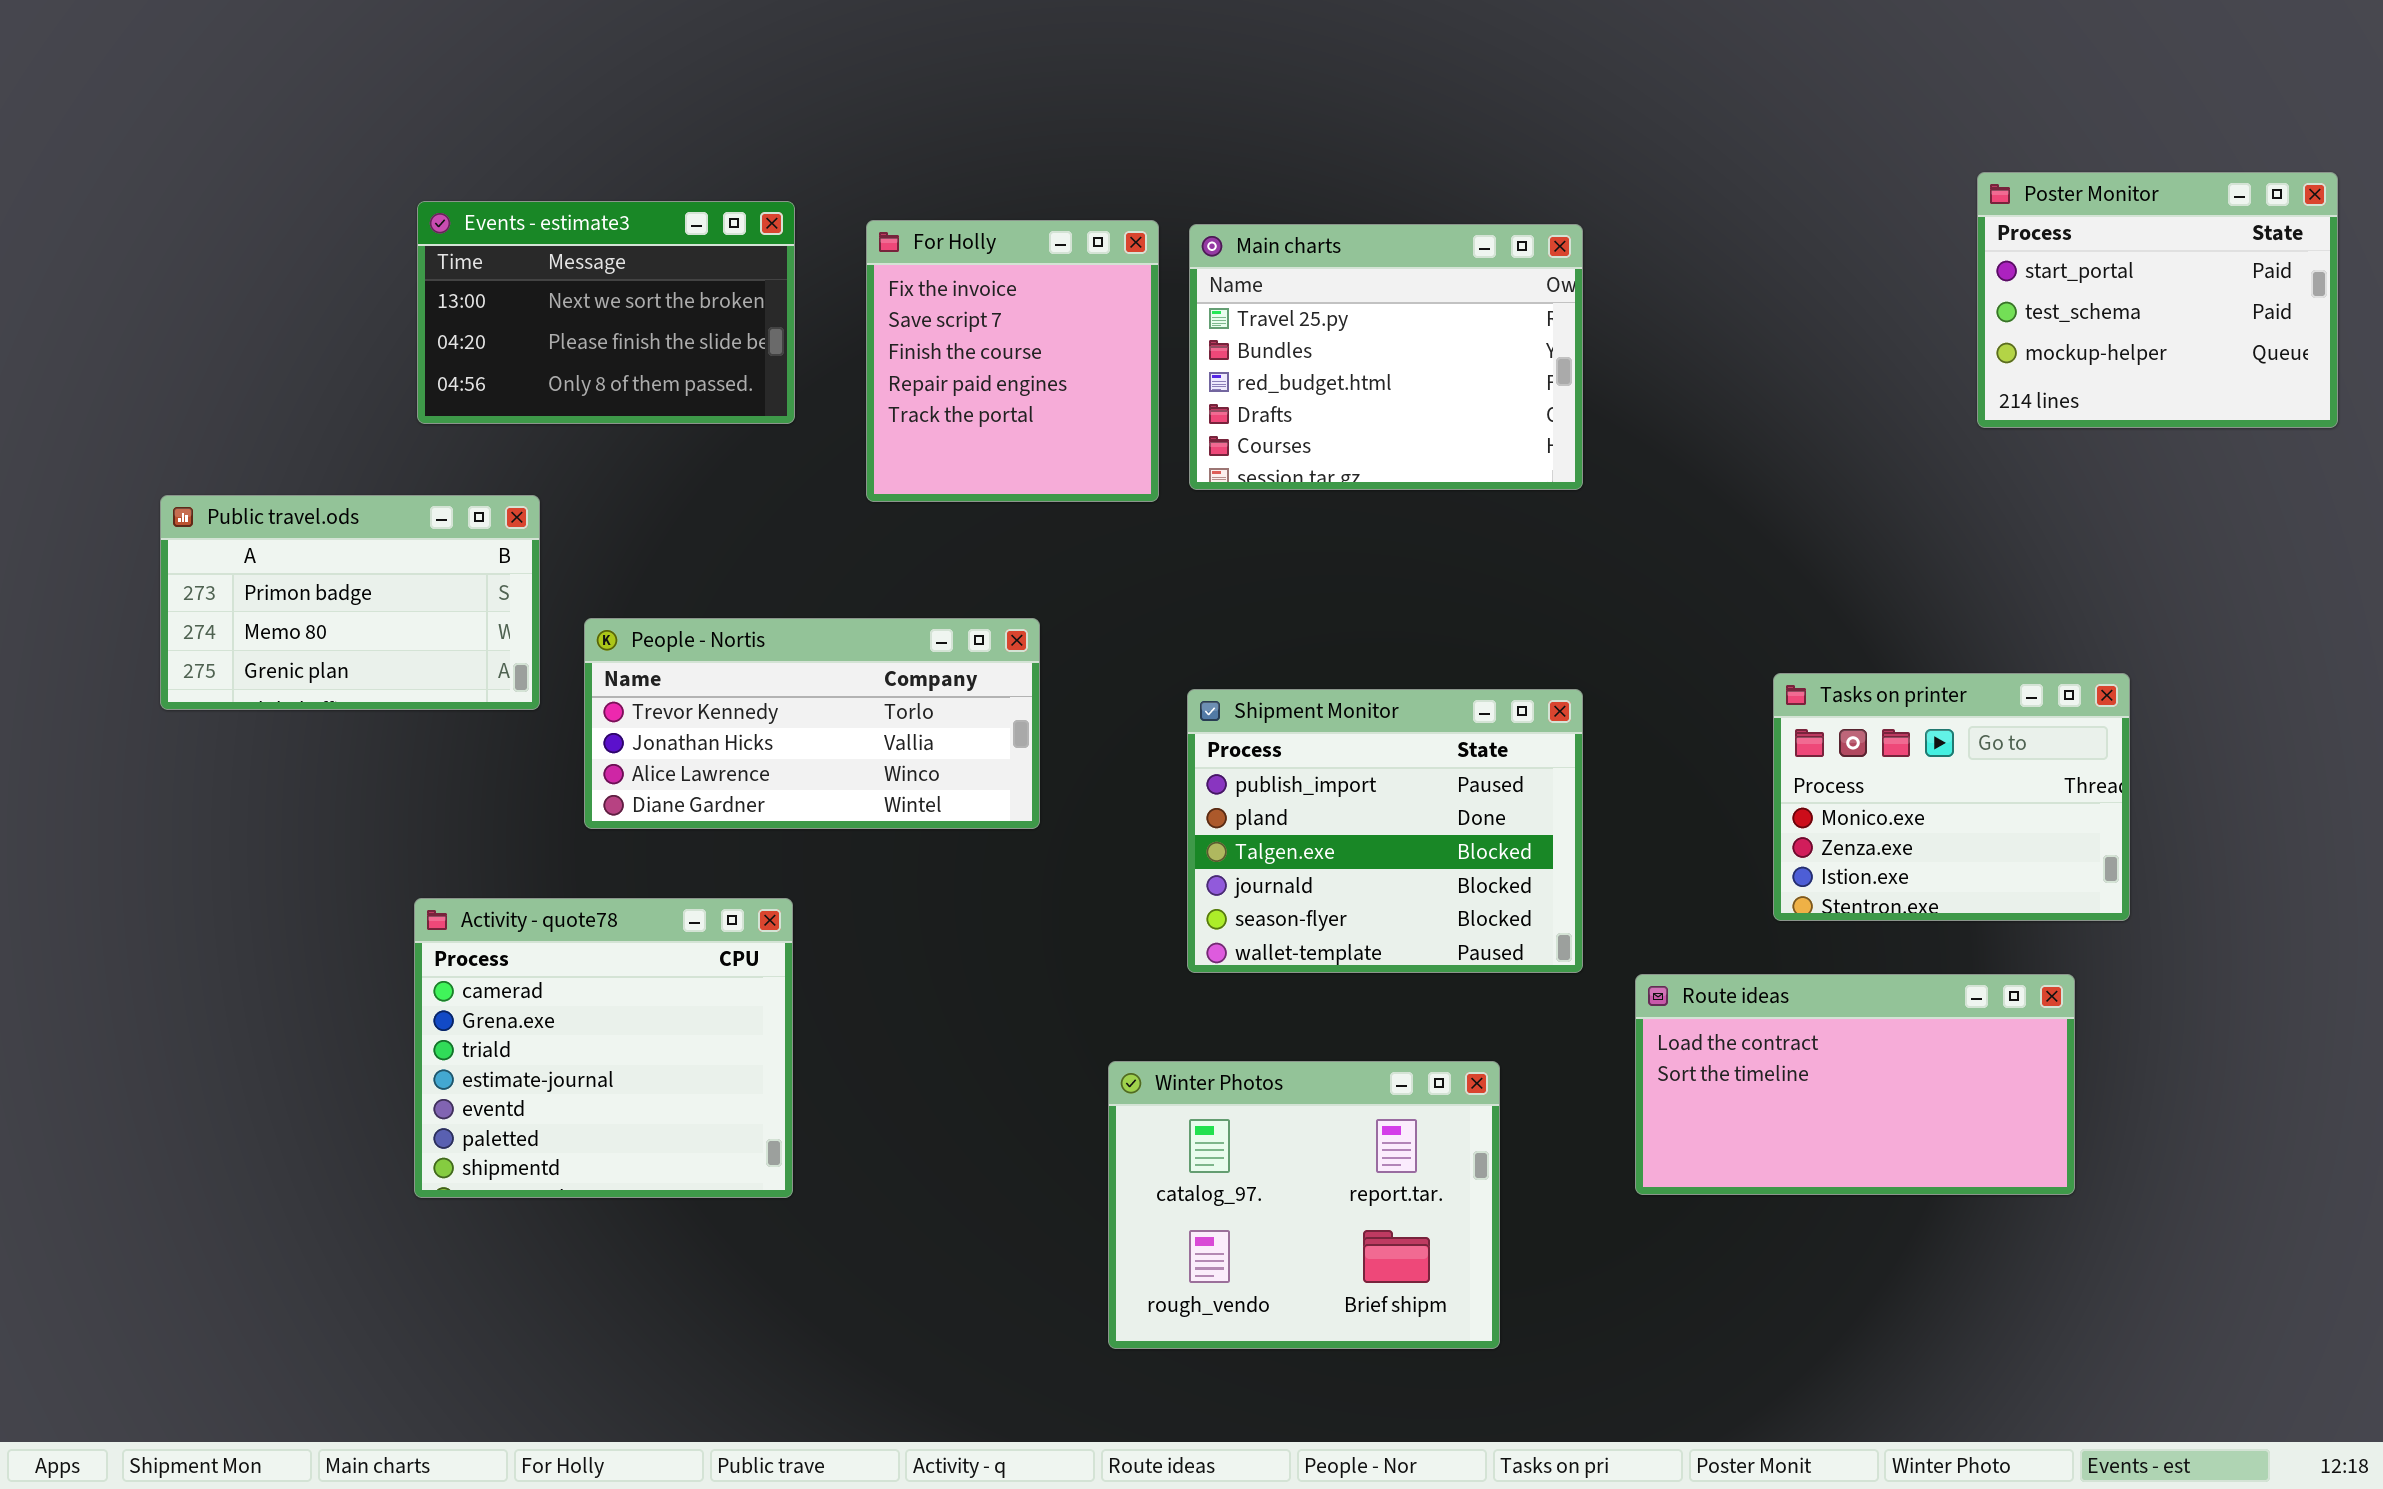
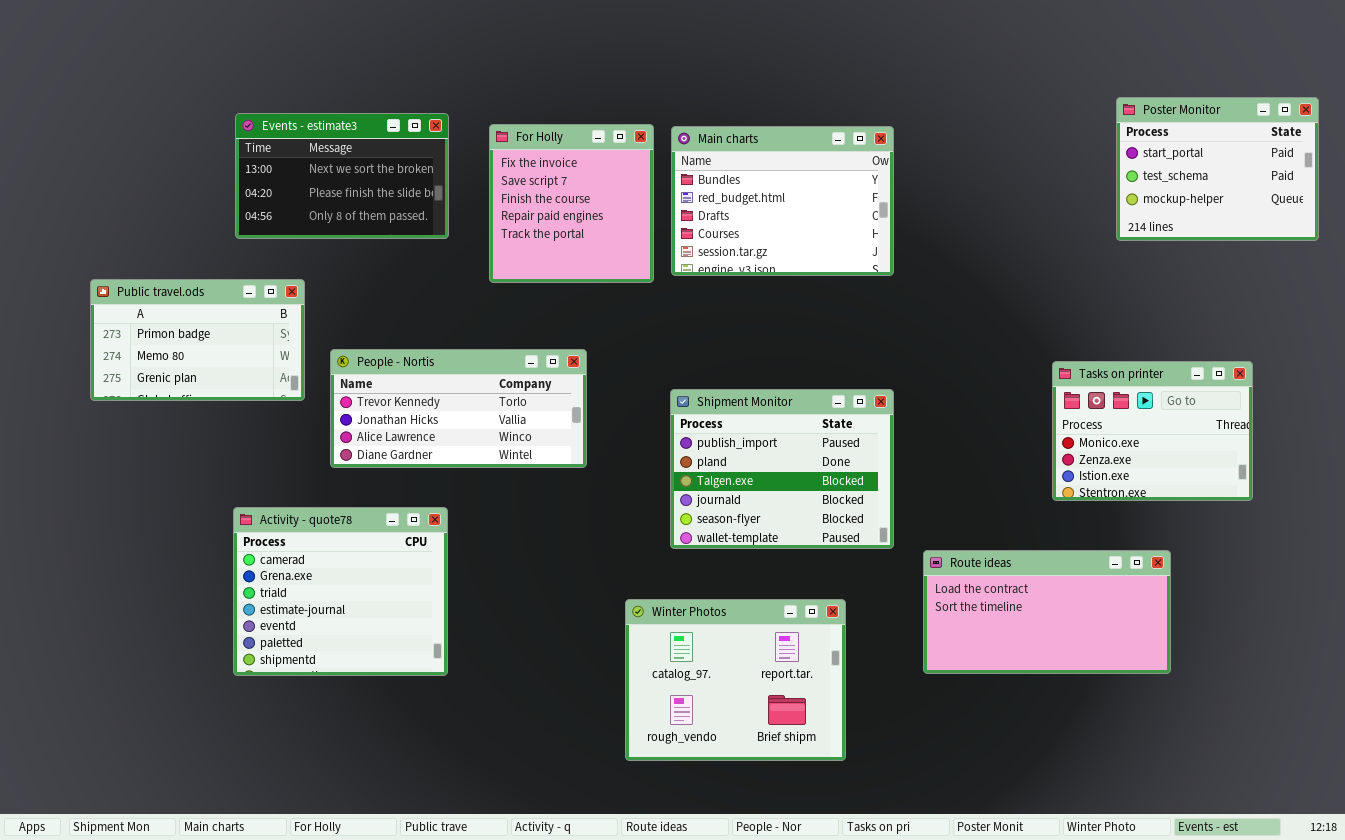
Main charts: [1189,224,1583,490] -> [671,126,894,276], scrolled down 1 row
Tasks on printer: [1773,673,2130,921] -> [1052,361,1253,501], moved

